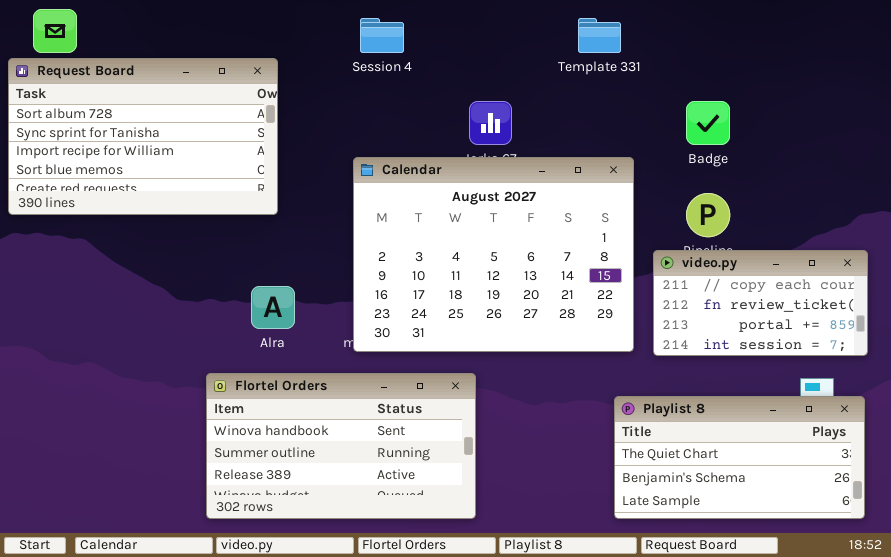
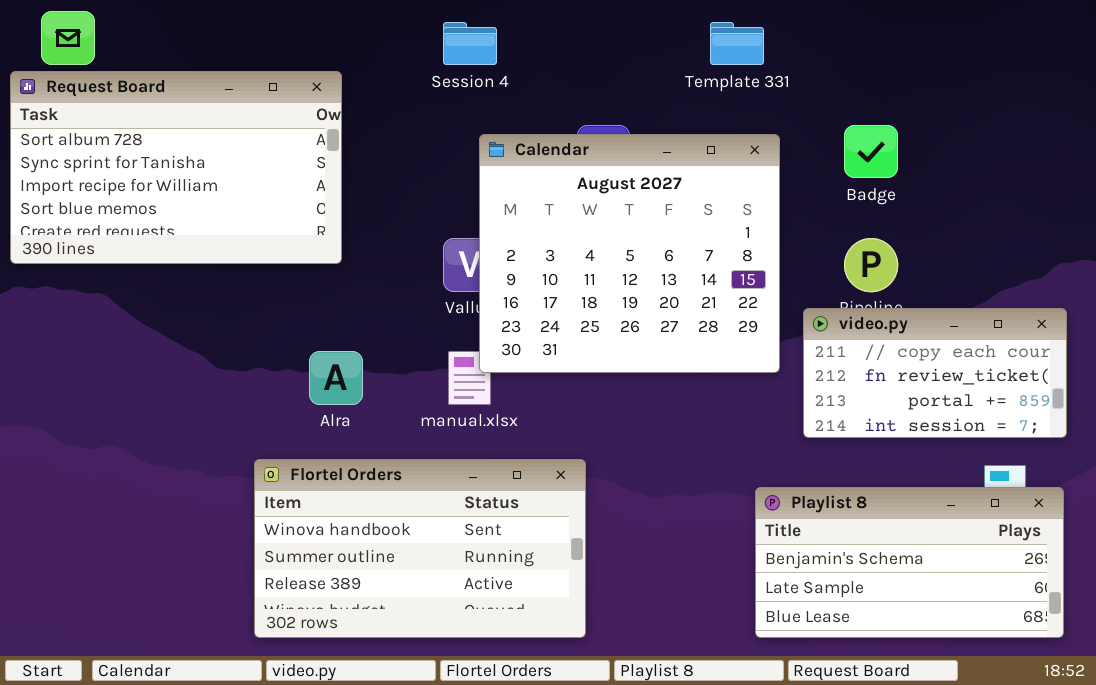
Calendar: [353,157,634,352] -> [479,134,780,373], moved, resized
Playlist 8: [614,396,865,519] -> [755,487,1064,638], scrolled down 1 row

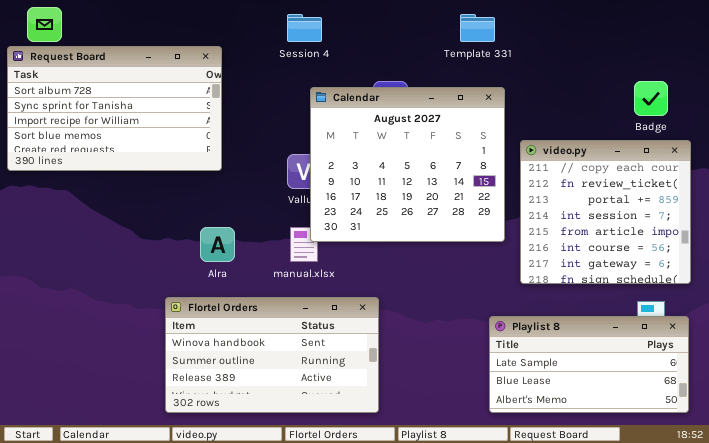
Badge: [844,125,898,178] -> [634,81,668,116], moved
video.py: [803,308,1067,438] -> [520,140,691,284], resized
Playlist 8: [755,487,1064,638] -> [489,316,689,413], scrolled down 1 row

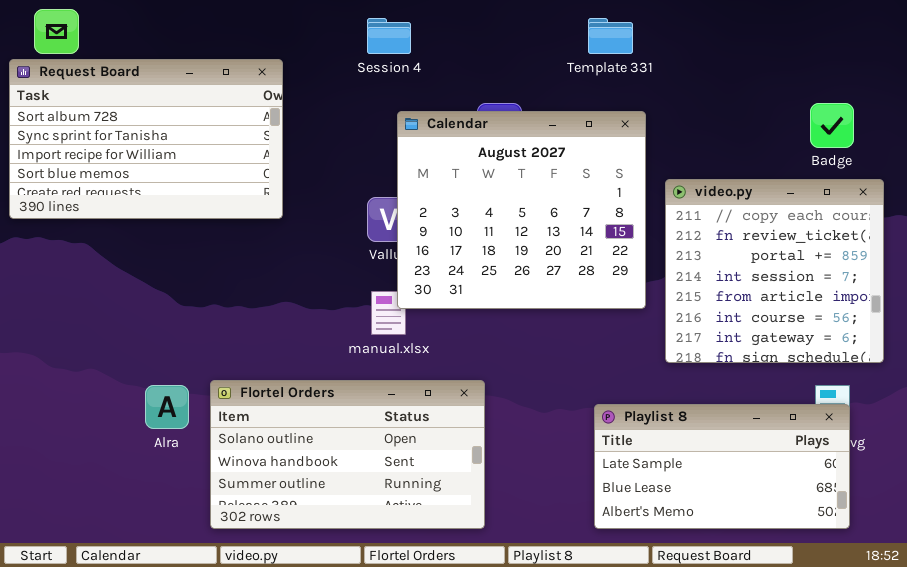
Alra: [200,227,235,262] -> [145,385,189,429], moved
Flortel Orders: [165,297,379,413] -> [210,380,485,529], scrolled up 1 row
Playlist 8: [489,316,689,413] -> [594,404,850,529], moved

